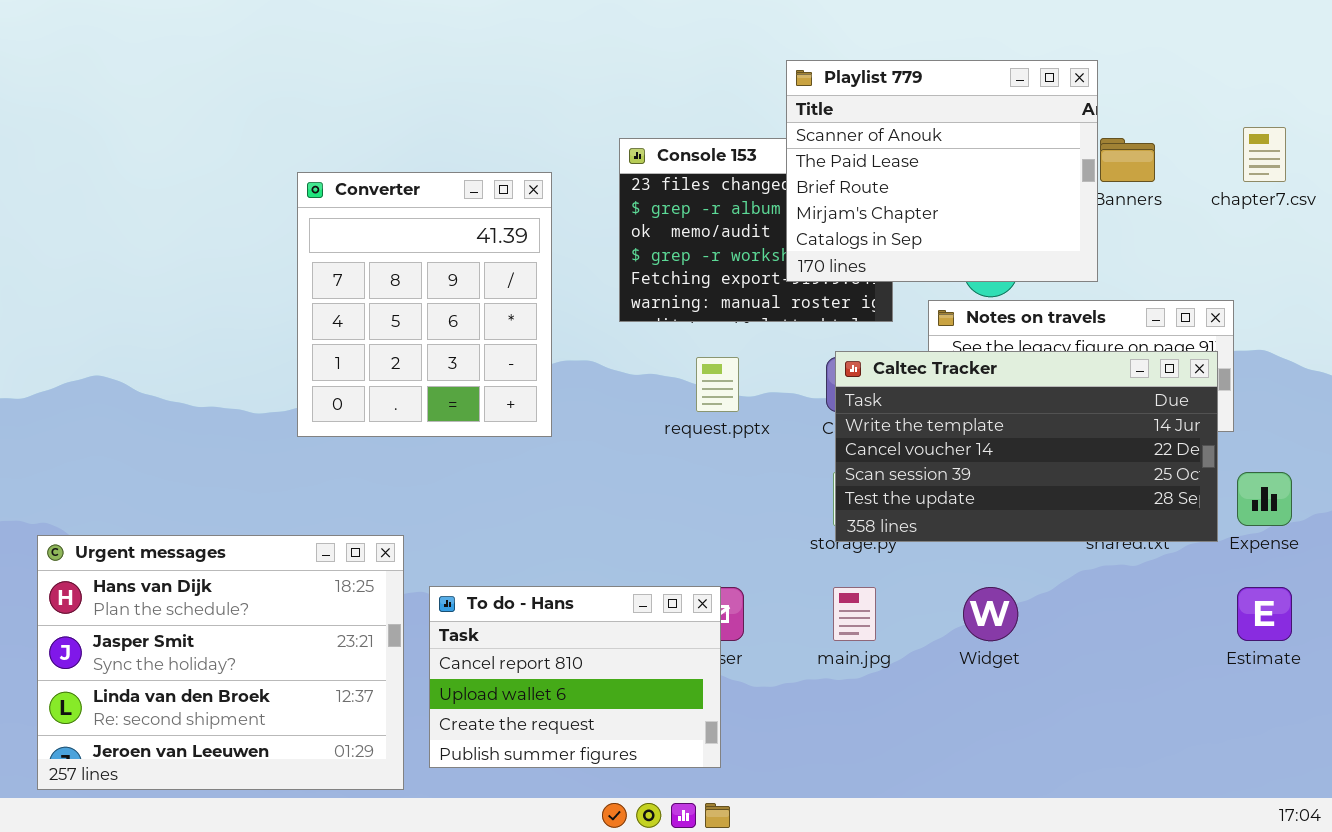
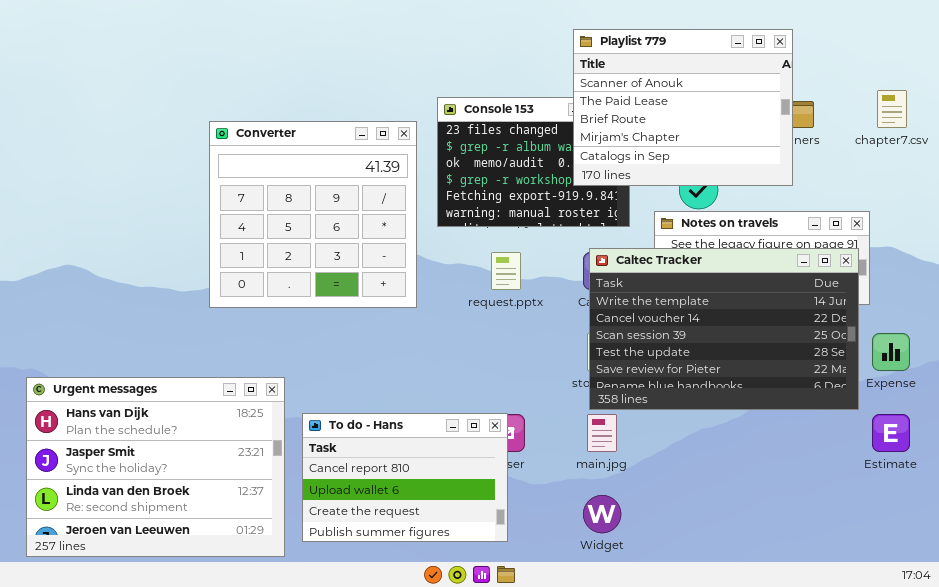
Playlist 779: [786,60,1098,282] -> [573,29,793,186], moved
Converter: [297,172,552,437] -> [209,121,417,308], resized
Caltec Tracker: [835,351,1218,542] -> [589,248,859,410], resized
Widget: [963,587,1018,641] -> [583,495,621,533], moved

